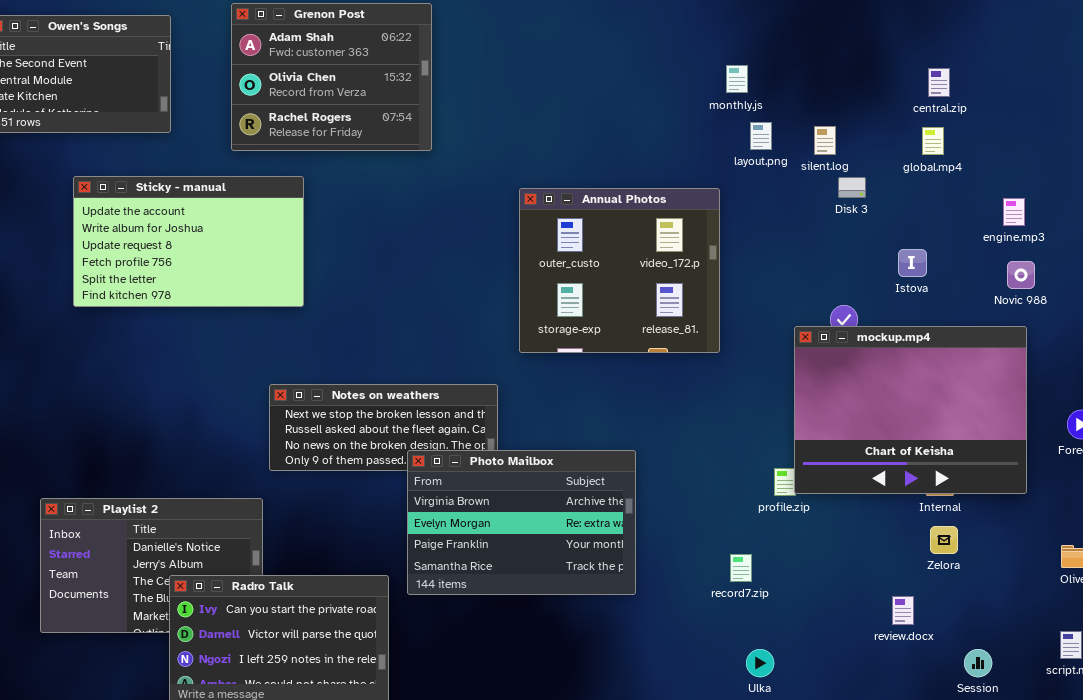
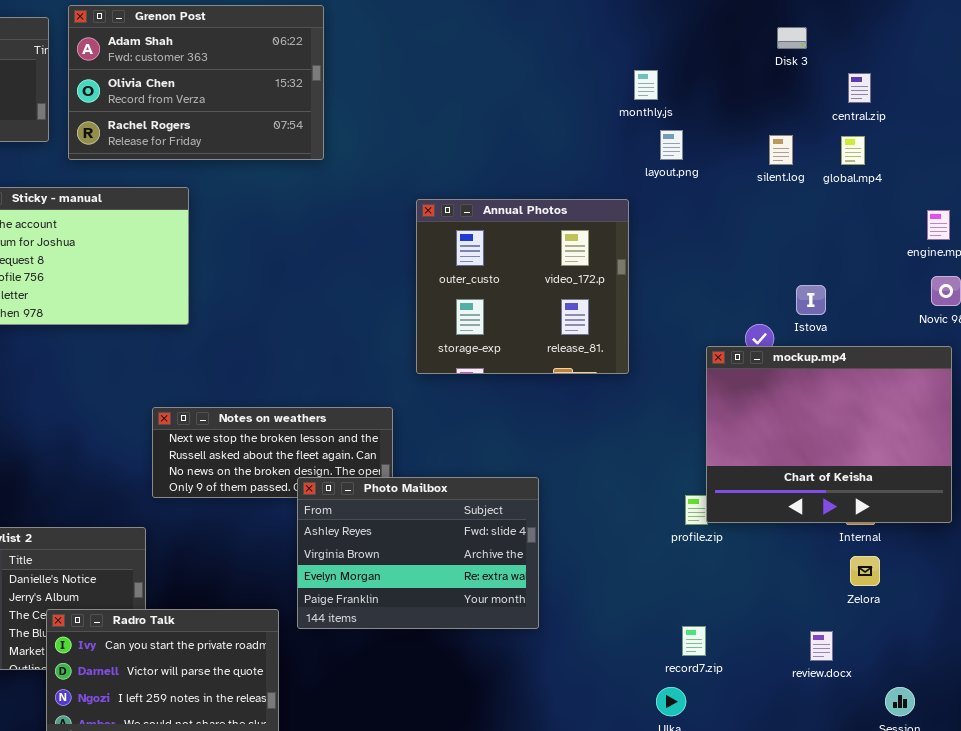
Grenon Post: [231,3,432,151] -> [68,5,324,160], resized
silent.log: [814,126,836,155] -> [769,135,793,165], moved
Disk 3: [838,177,866,198] -> [777,27,807,49], moved
Istova: [898,249,927,277] -> [796,285,826,315], moved
Photo Mailbox: [407,450,636,595] -> [297,477,539,629], scrolled up 1 row
record7.zip: [730,554,752,582] -> [682,626,706,656], moved

